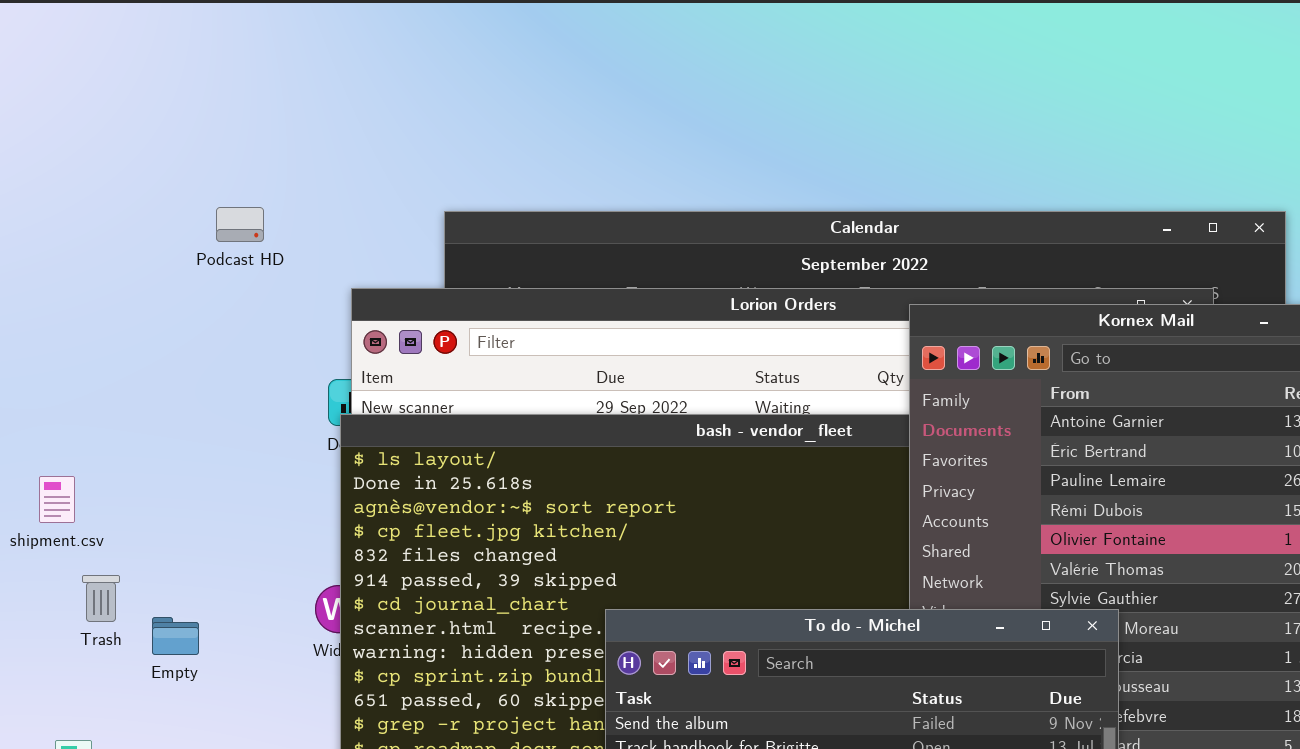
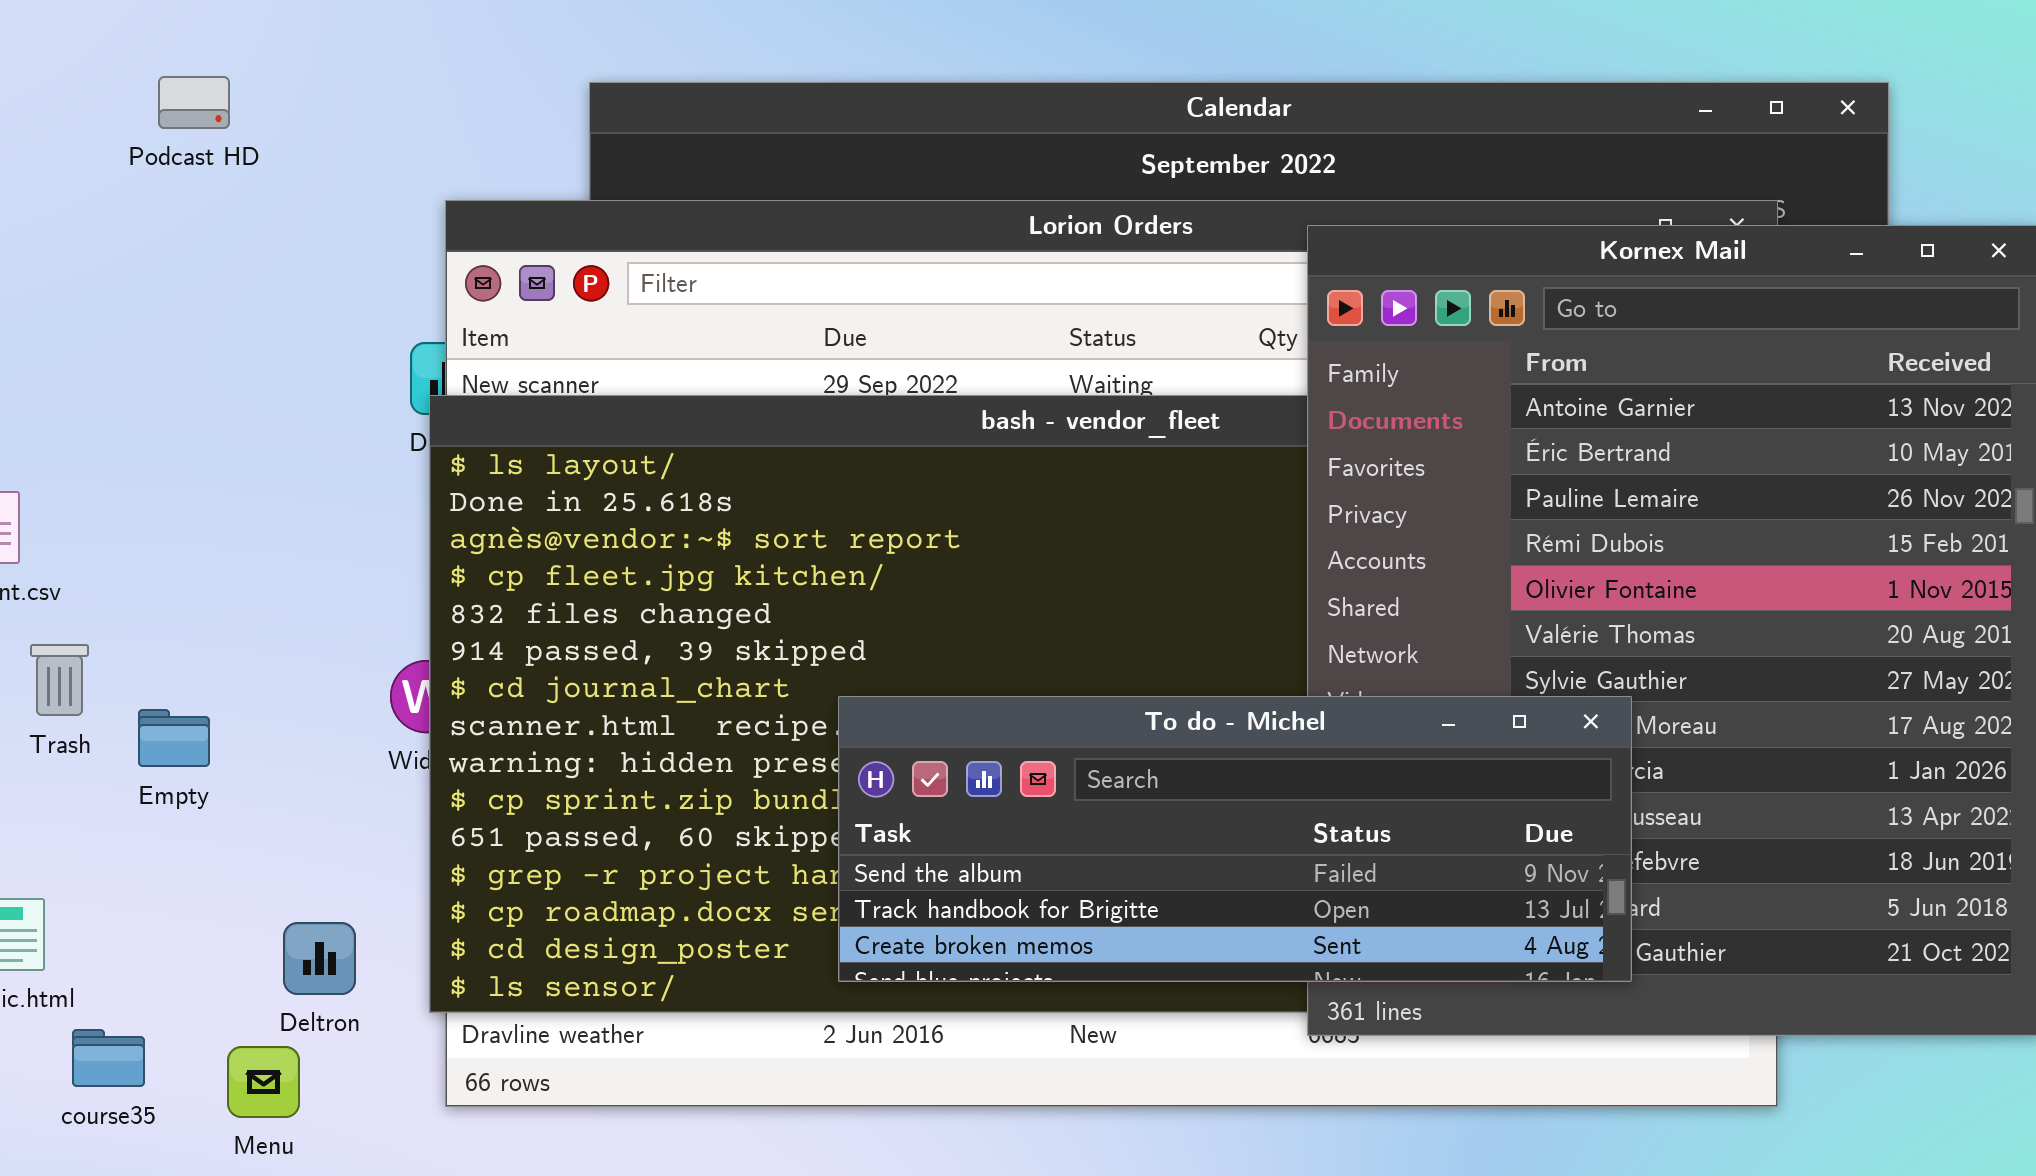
Podcast HD: [216,207,264,242] -> [158,76,230,129], moved

